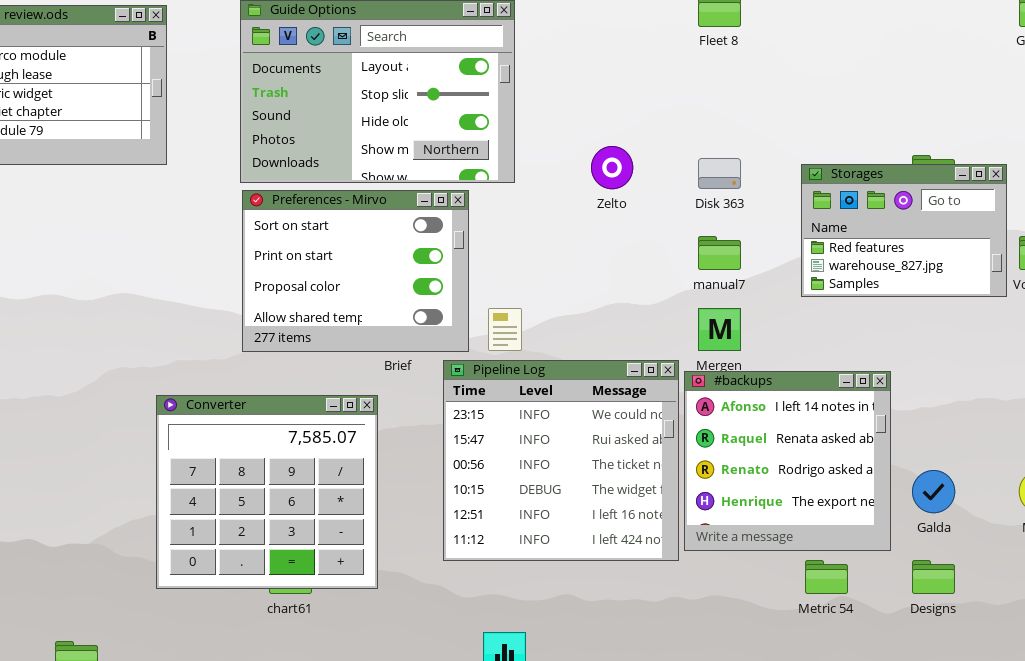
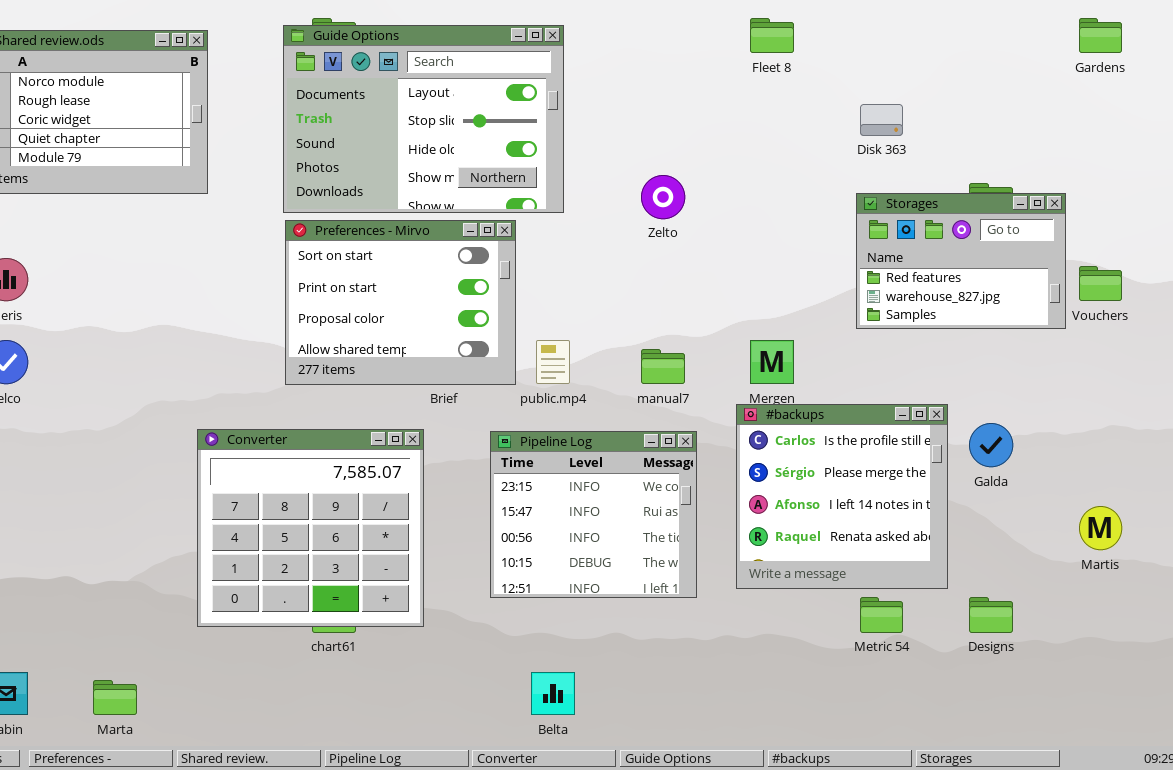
Disk 363: [698,158,741,189] -> [860,104,903,136], moved
manual7: [698,236,741,270] -> [641,349,685,384], moved
Pipeline Log: [443,360,679,561] -> [490,431,697,598], resized
#backups: [684,371,891,551] -> [736,404,948,589], scrolled up 2 rows
Galda: [912,470,955,513] -> [969,423,1013,467], moved

